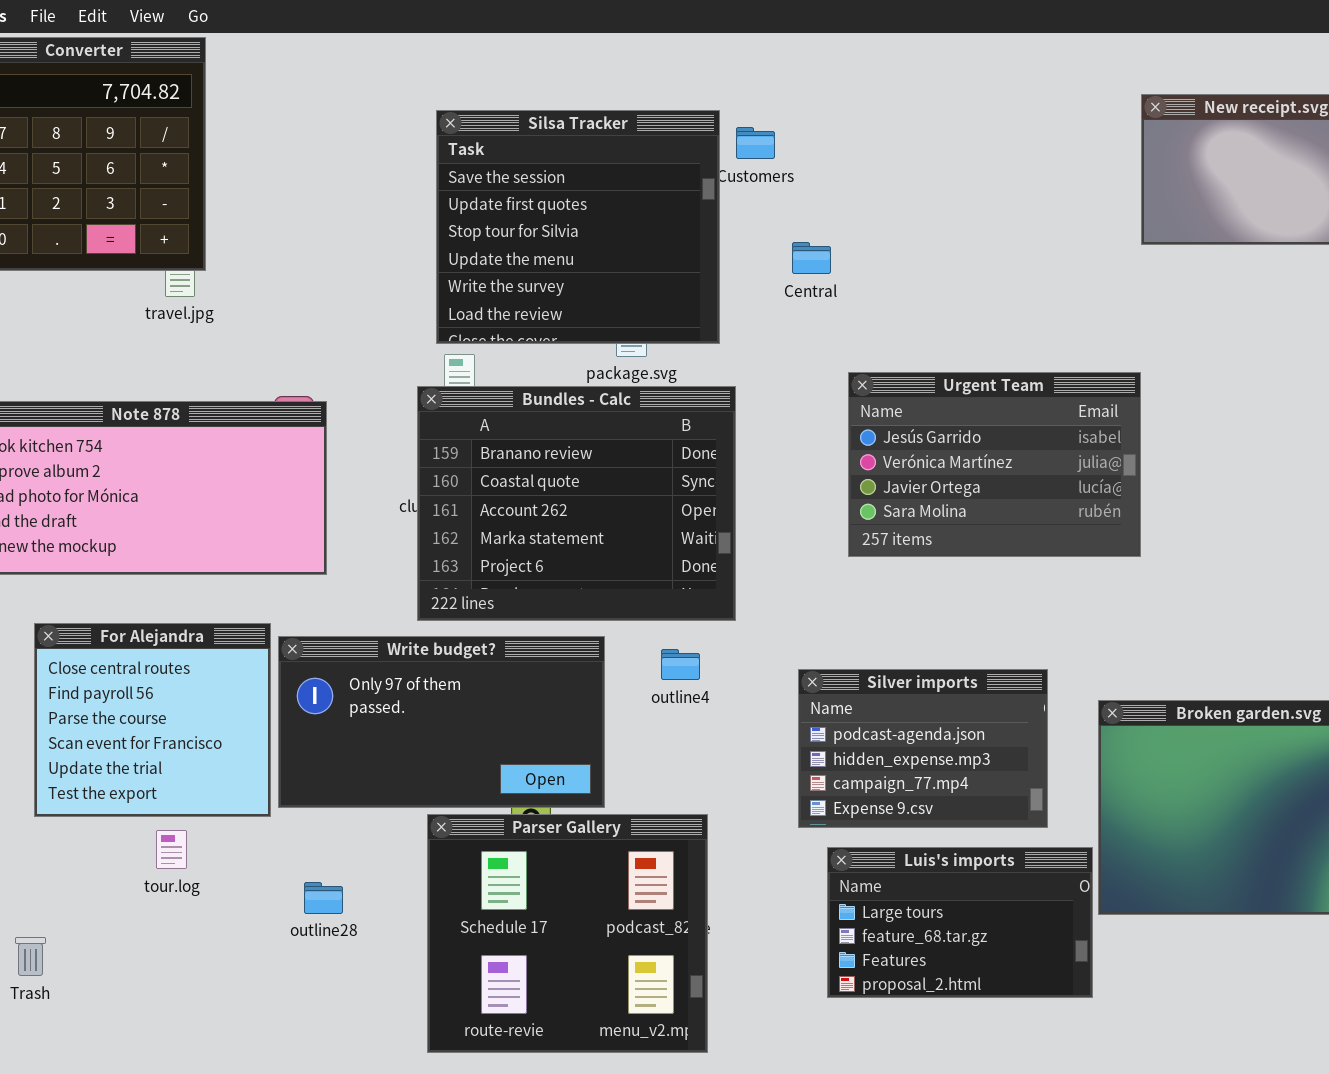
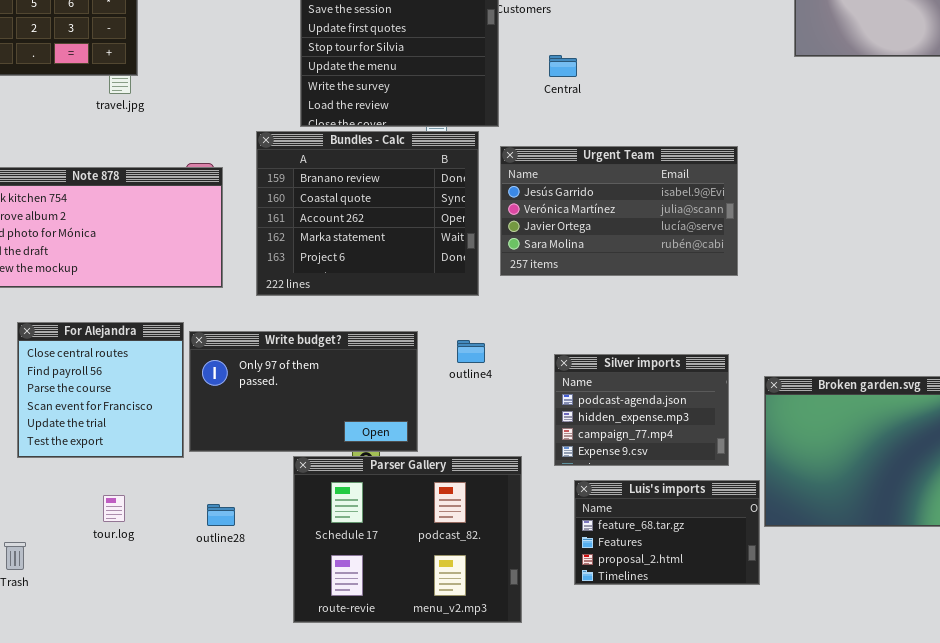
Urgent Team: [848,372,1141,557] -> [500,146,738,276], moved, resized
Bundles - Calc: [417,386,736,621] -> [256,131,479,296], moved
Parser Gallery: [427,814,708,1053] -> [293,456,522,623], resized
tour.log: [156,830,187,869] -> [103,495,125,522], moved
Luis's imports: [827,847,1093,998] -> [574,480,760,585], scrolled down 1 row

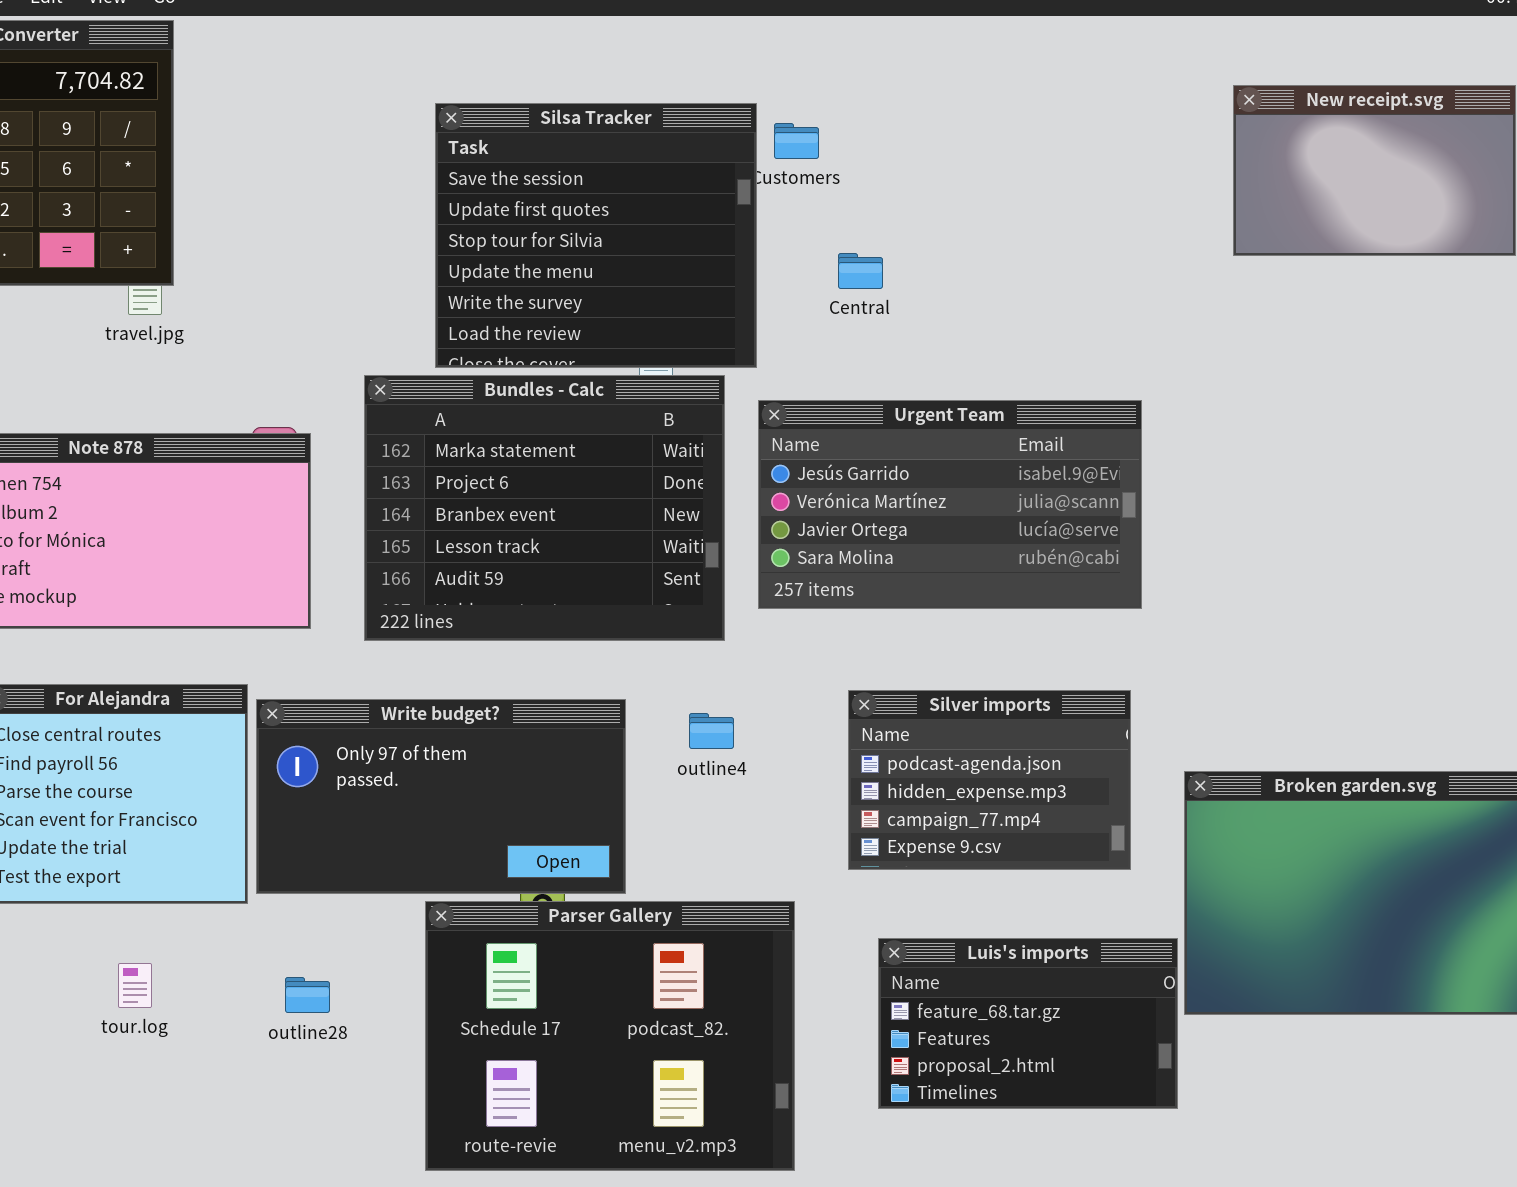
Bundles - Calc: [256,131,479,296] -> [364,375,725,641], scrolled down 3 rows
Silver imports: [554,354,729,466] -> [848,690,1131,870], moved

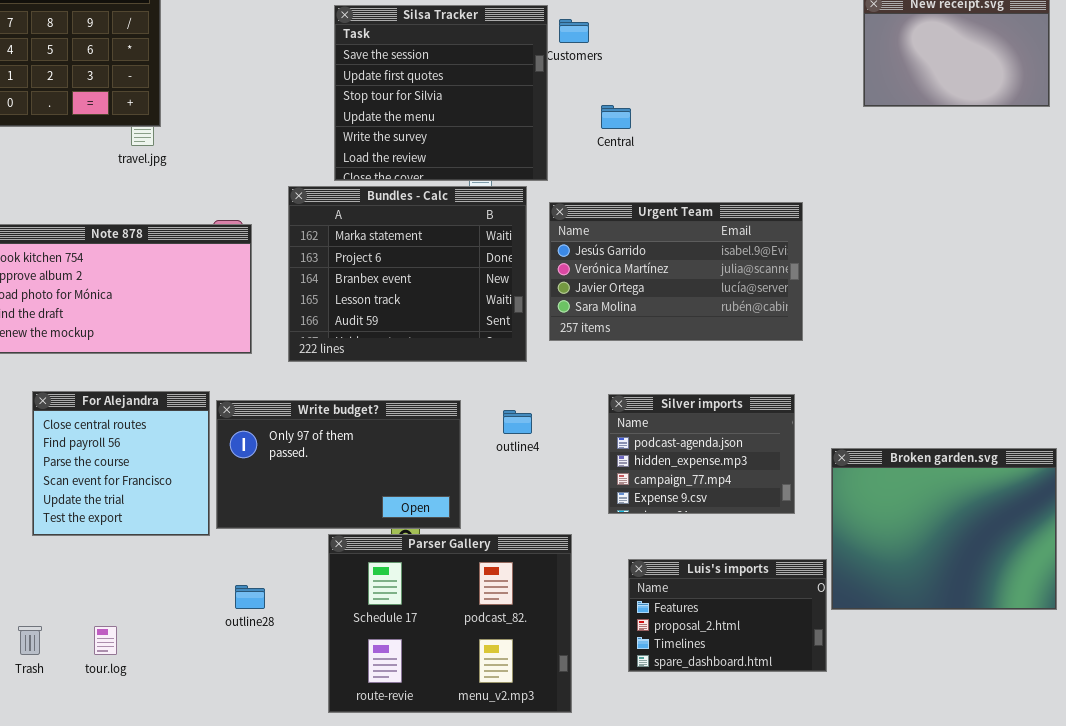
Luis's imports: [878,938,1178,1109] -> [628,559,827,672], scrolled down 1 row
tour.log: [118,963,152,1008] -> [94,626,117,655], moved

